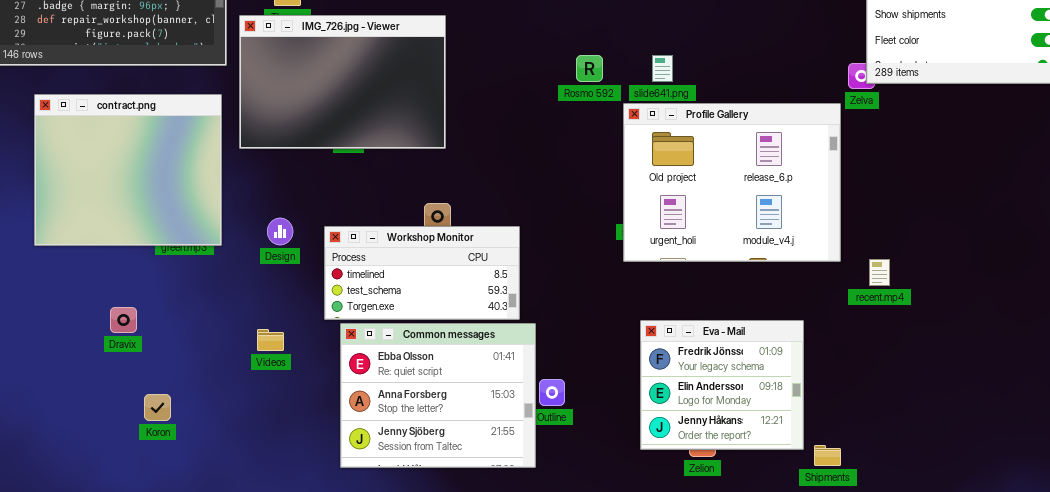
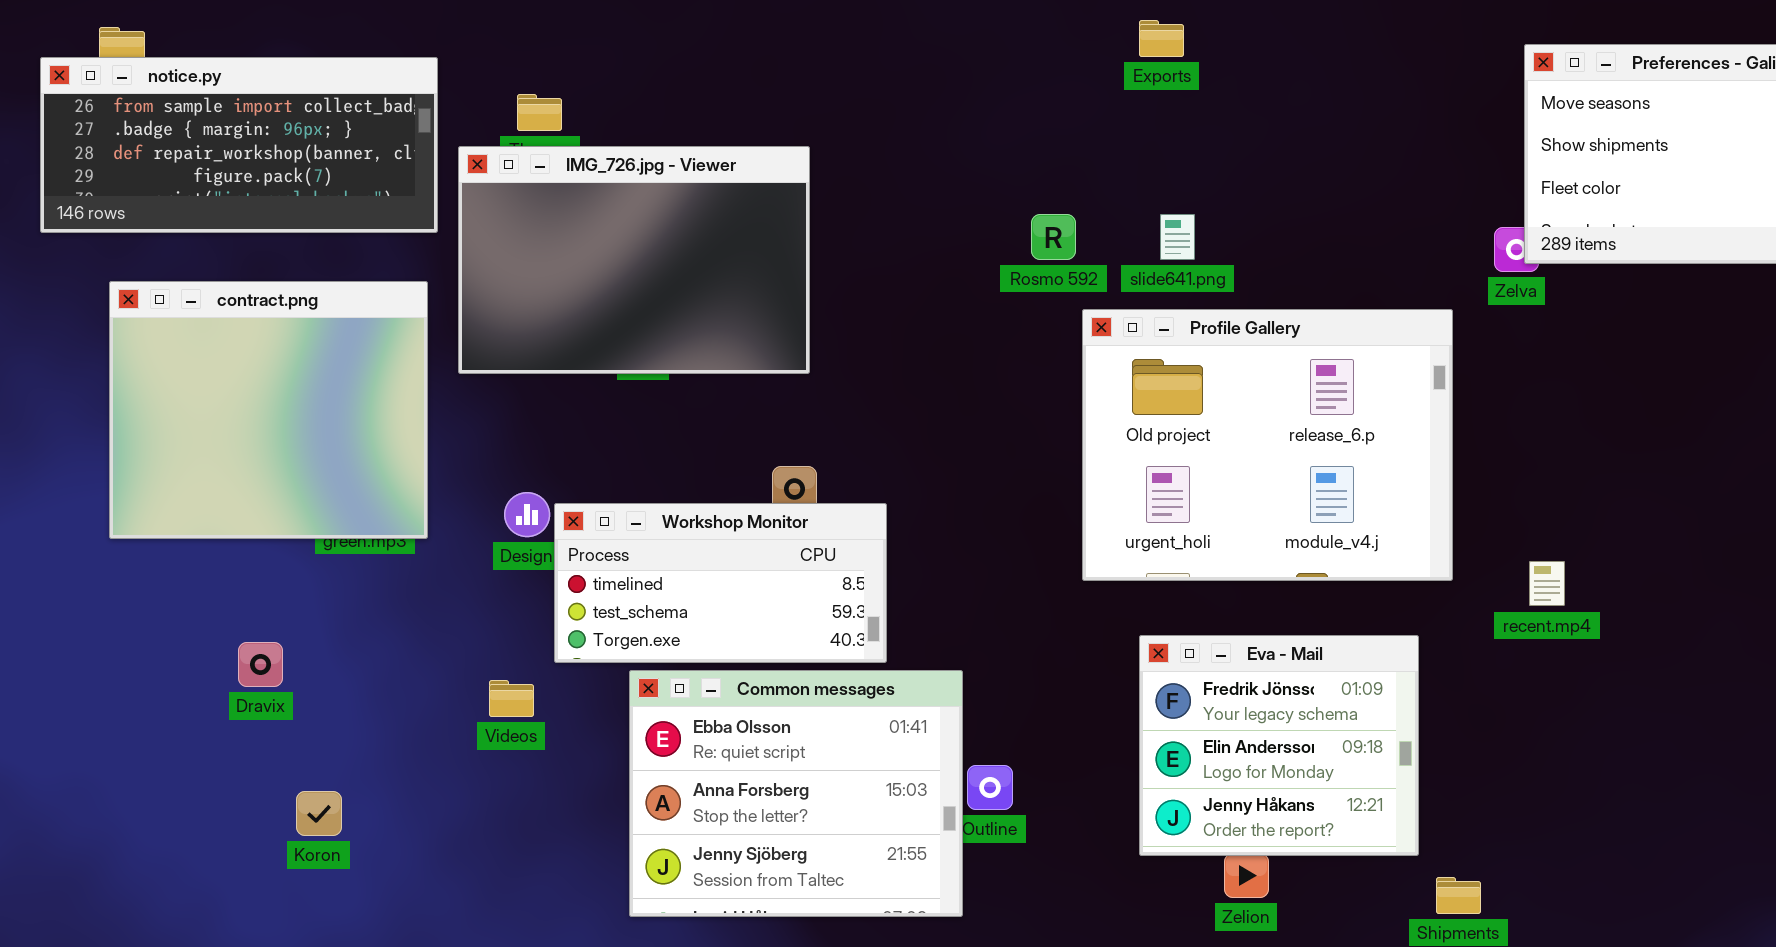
Profile Gallery: [623,103,841,262] -> [1082,309,1453,581], moved
Workshop Monitor: [324,226,520,320] -> [554,503,887,663], moved
Eva - Mail: [640,320,804,450] -> [1139,635,1419,856], moved

